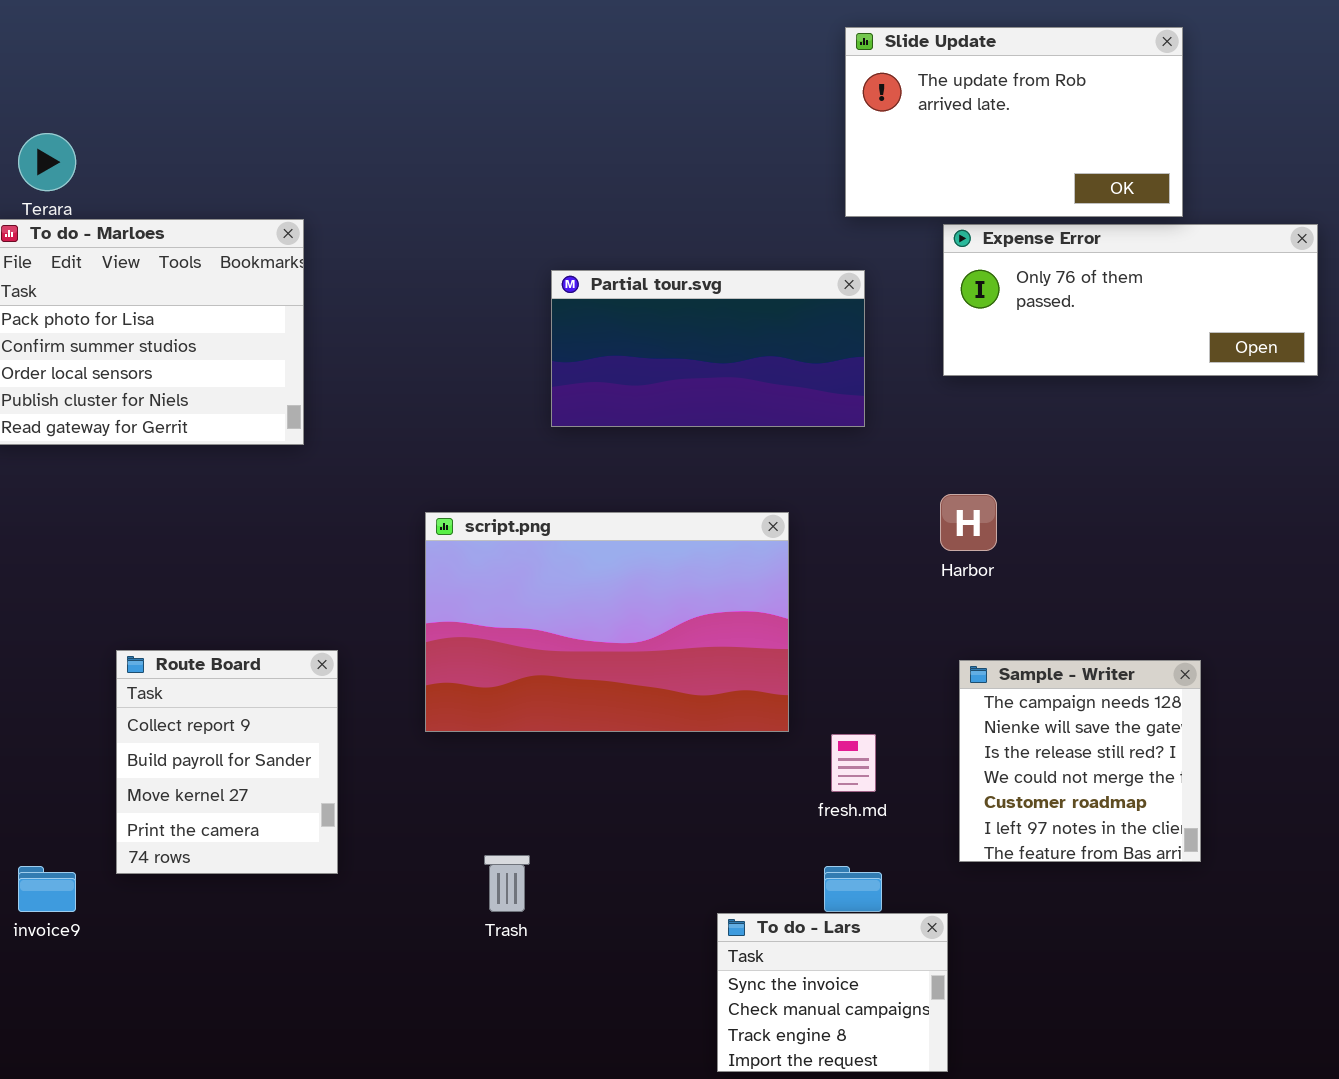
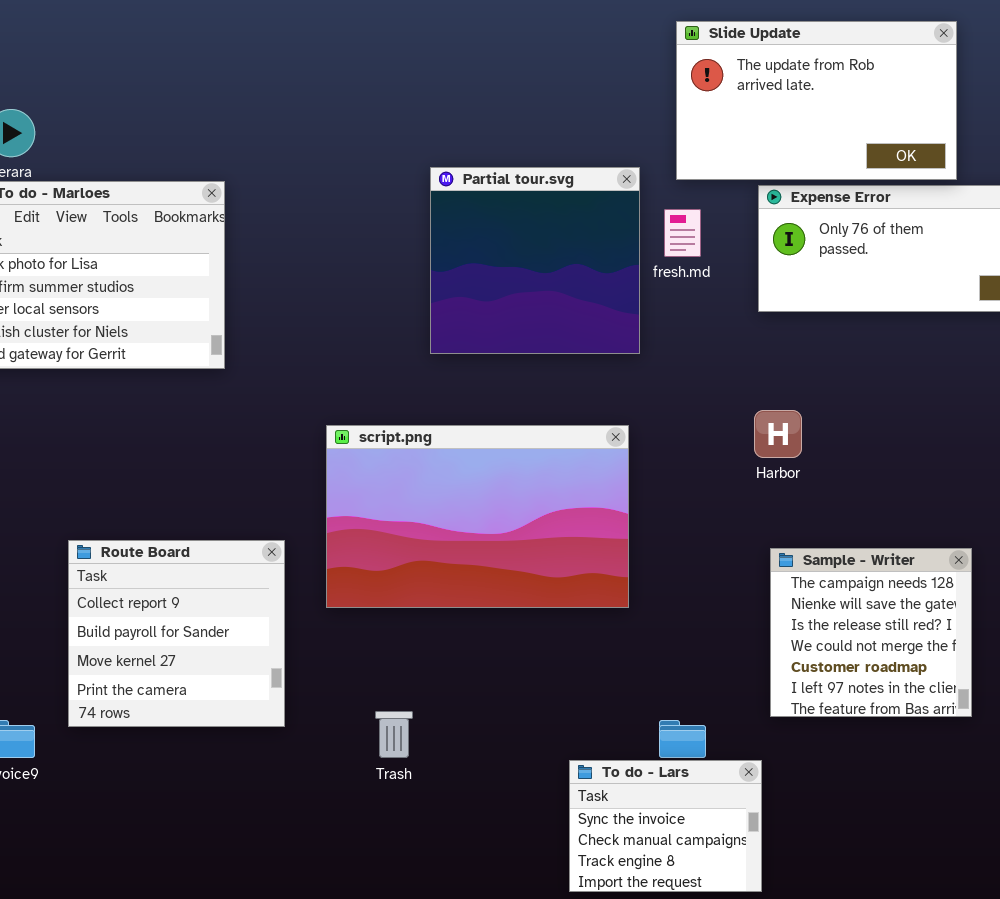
Partial tour.svg: [551,270,865,427] -> [430,167,640,354], resized
Route Board: [116,650,338,874] -> [68,540,285,727], resized
fresh.md: [831,734,876,792] -> [664,209,701,257], moved

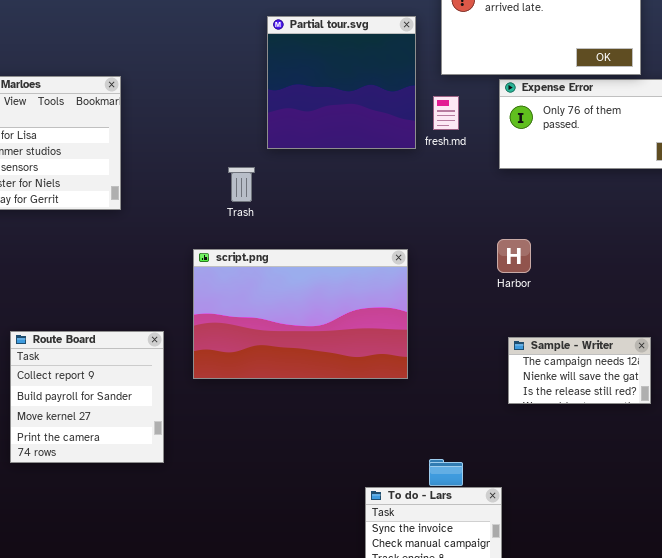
Partial tour.svg: [430,167,640,354] -> [267,16,416,149], moved
Sample - Writer: [770,548,972,717] -> [508,337,651,404], resized
Trash: [375,711,413,758] -> [228,167,255,202], moved

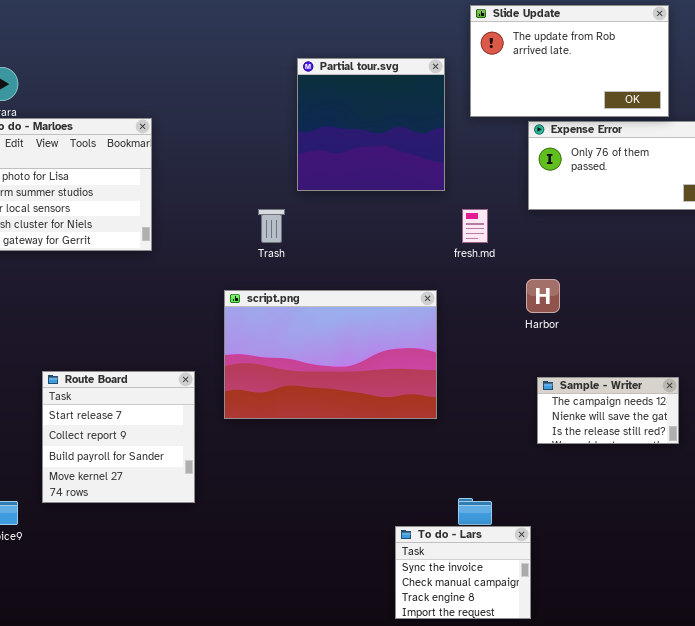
fresh.md: [433,96,459,130] -> [462,209,488,243], moved
Route Board: [10,331,164,463] -> [42,371,195,503], scrolled up 1 row

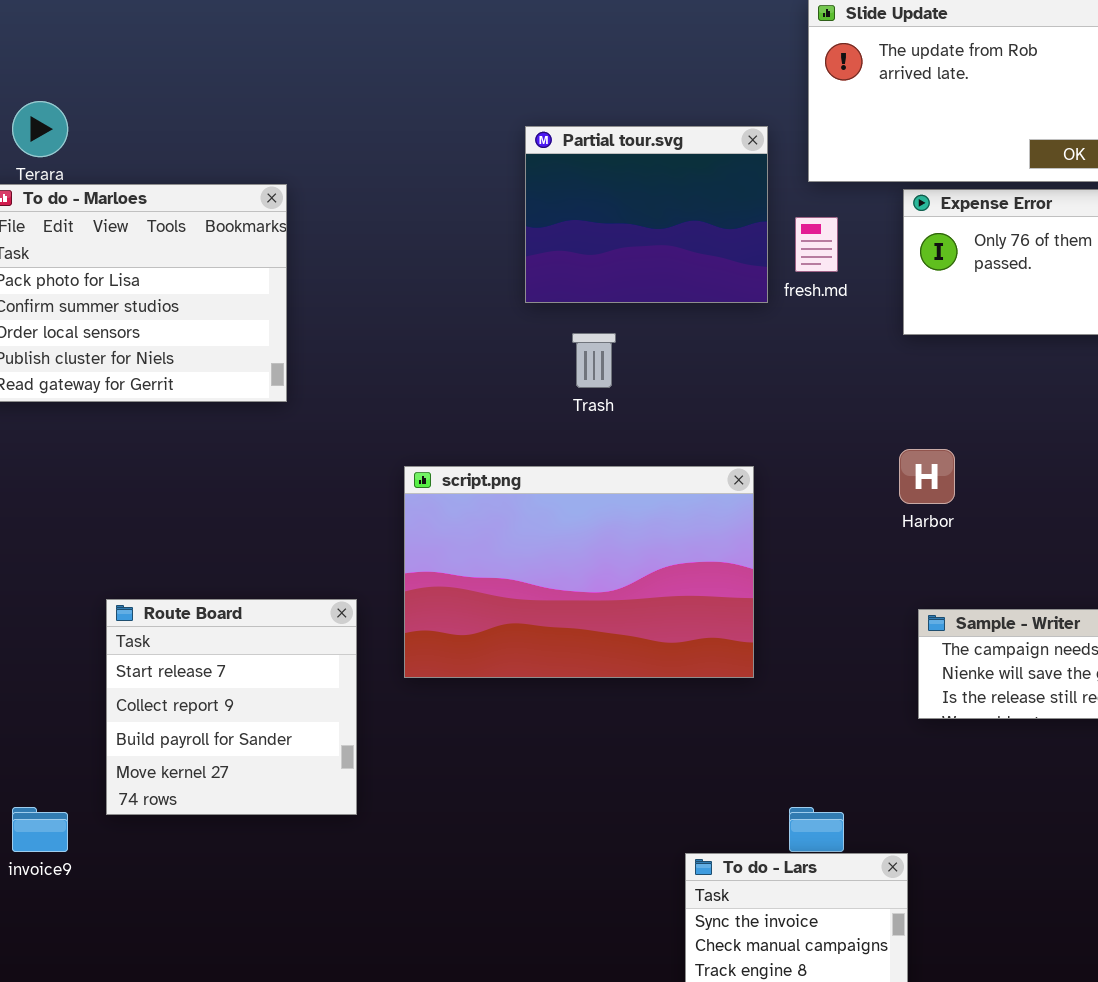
Partial tour.svg: [297,58,445,191] -> [525,126,768,303], resized
Trash: [258,209,285,243] -> [572,333,616,388], moved
fresh.md: [462,209,488,243] -> [795,217,838,272], moved

